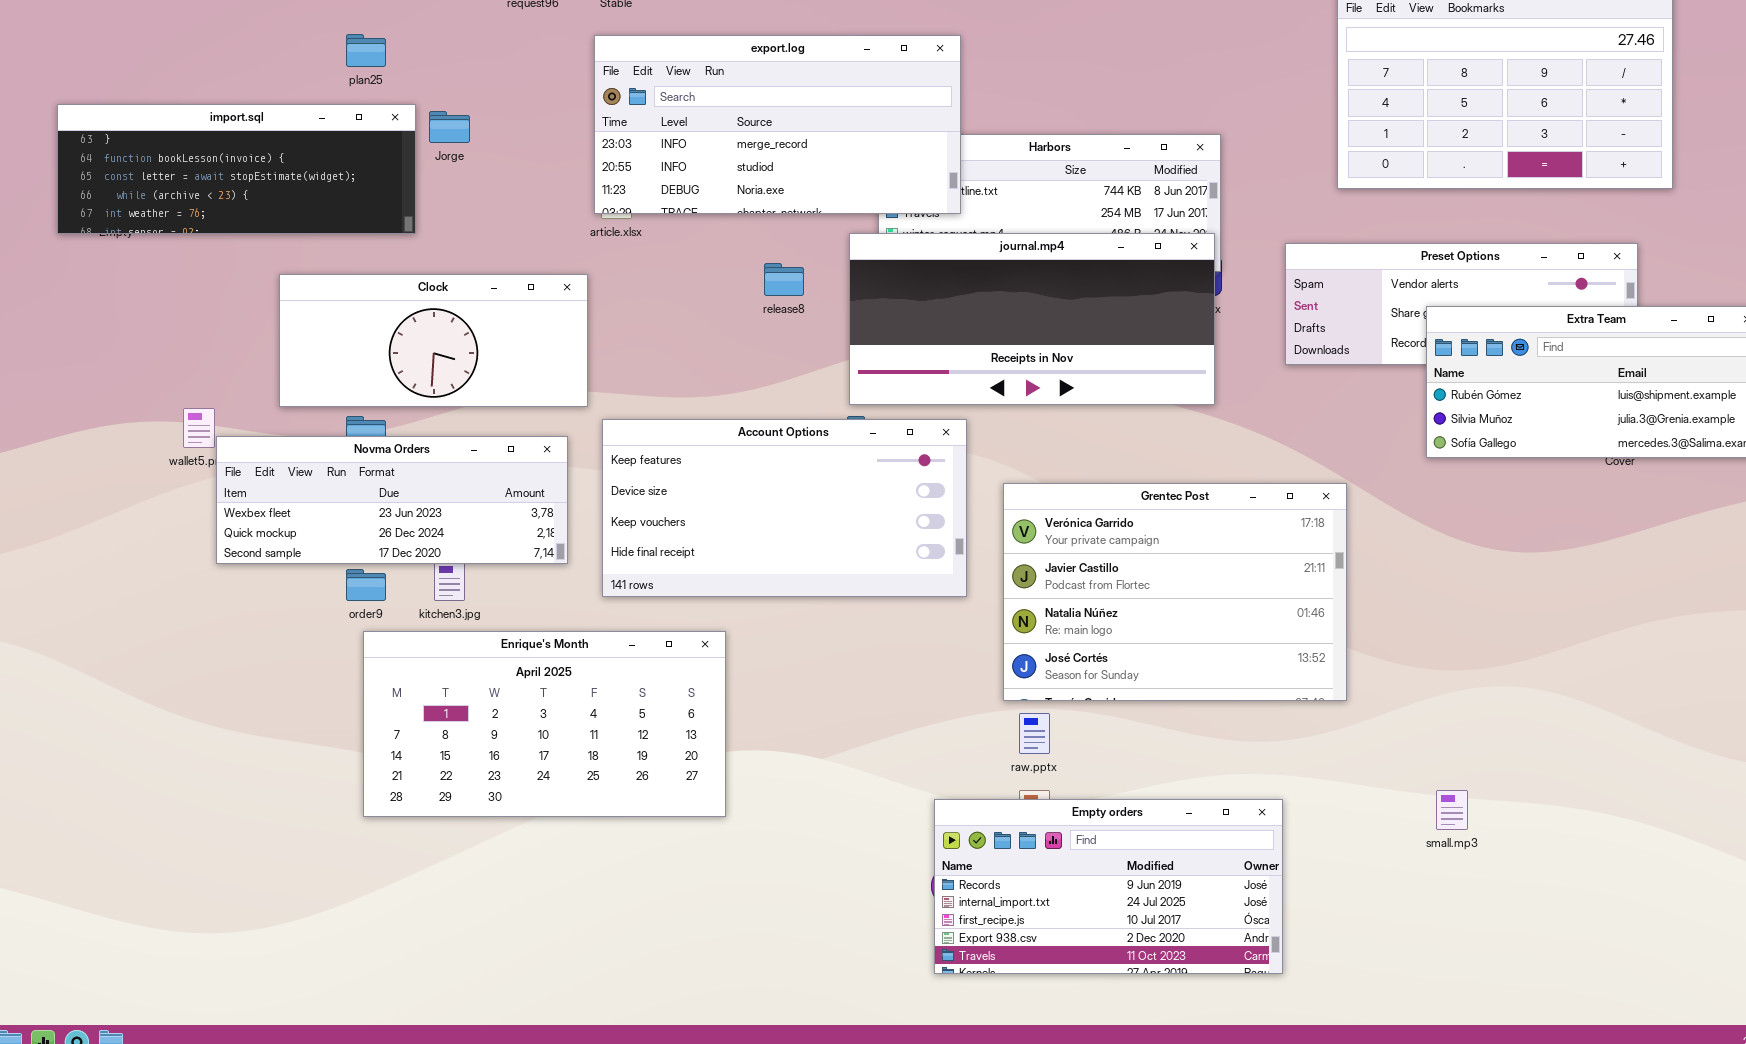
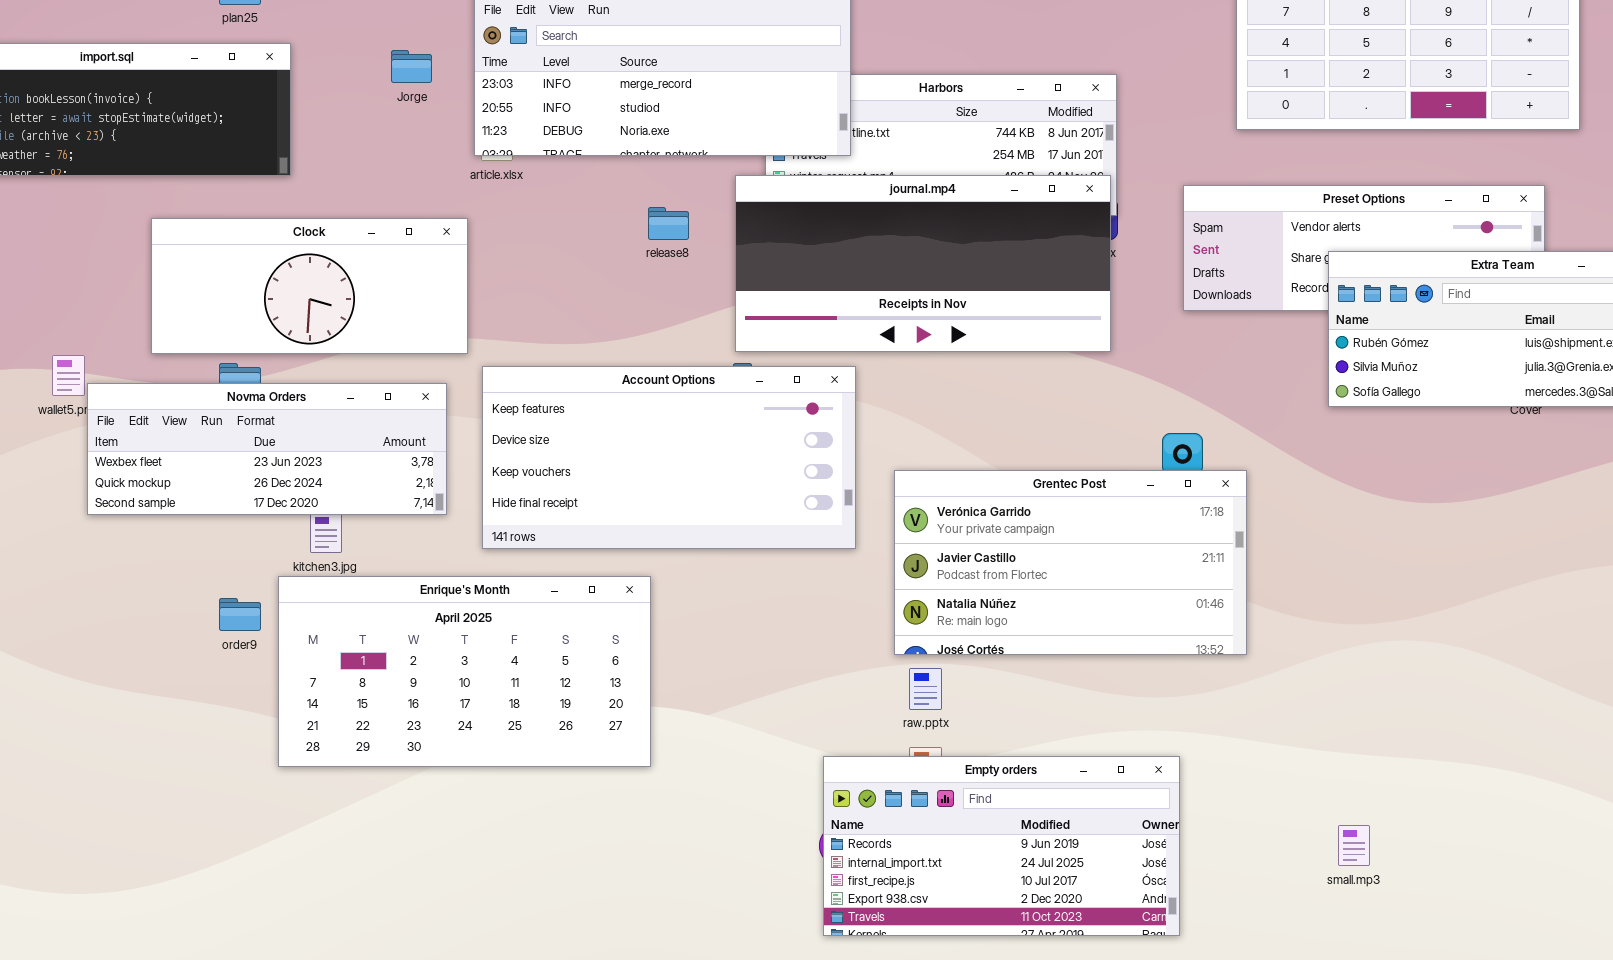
Jorge: [429,111,470,143] -> [391,50,432,83], moved
Grentec Post: [1003,483,1347,701] -> [894,470,1247,655], resized
order9: [346,569,386,601] -> [219,598,261,631], moved
Enrique's Month: [363,631,726,817] -> [278,576,651,767], moved
small.mp3: [1436,790,1468,830] -> [1338,825,1370,866], moved

